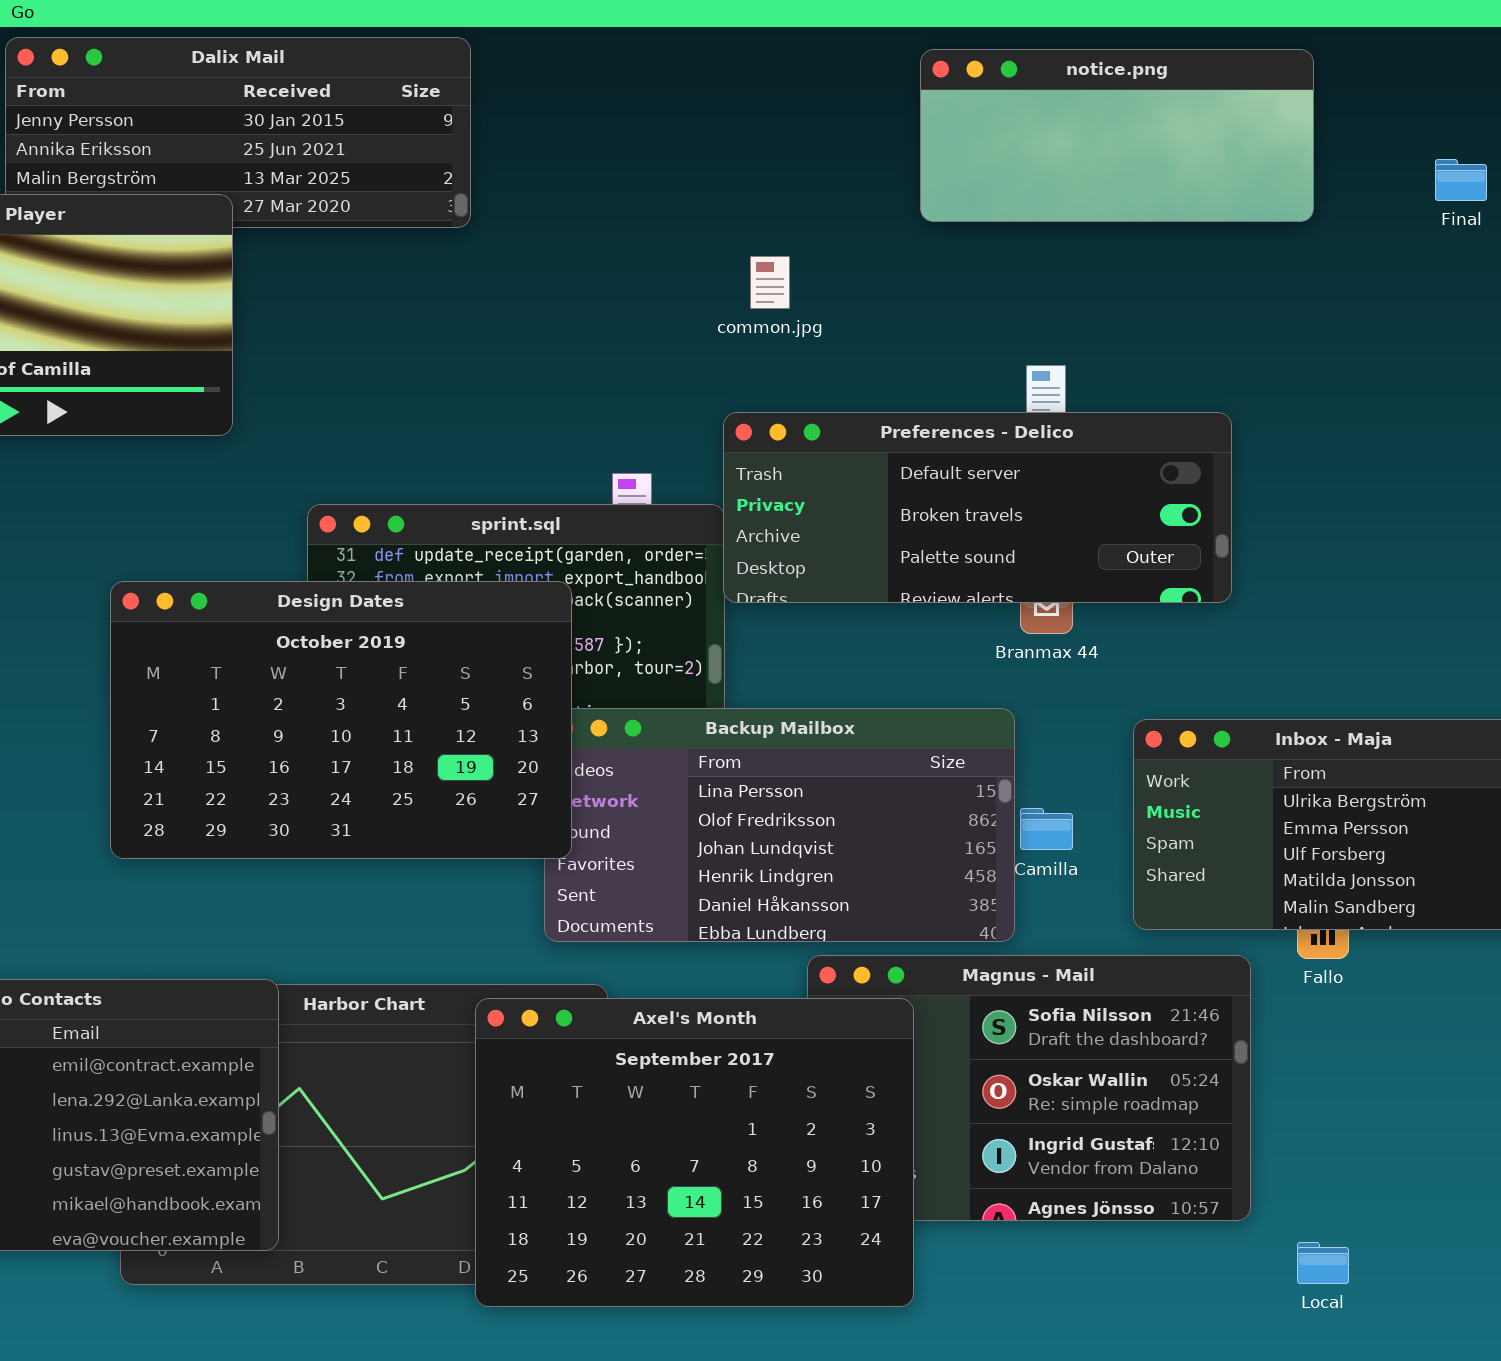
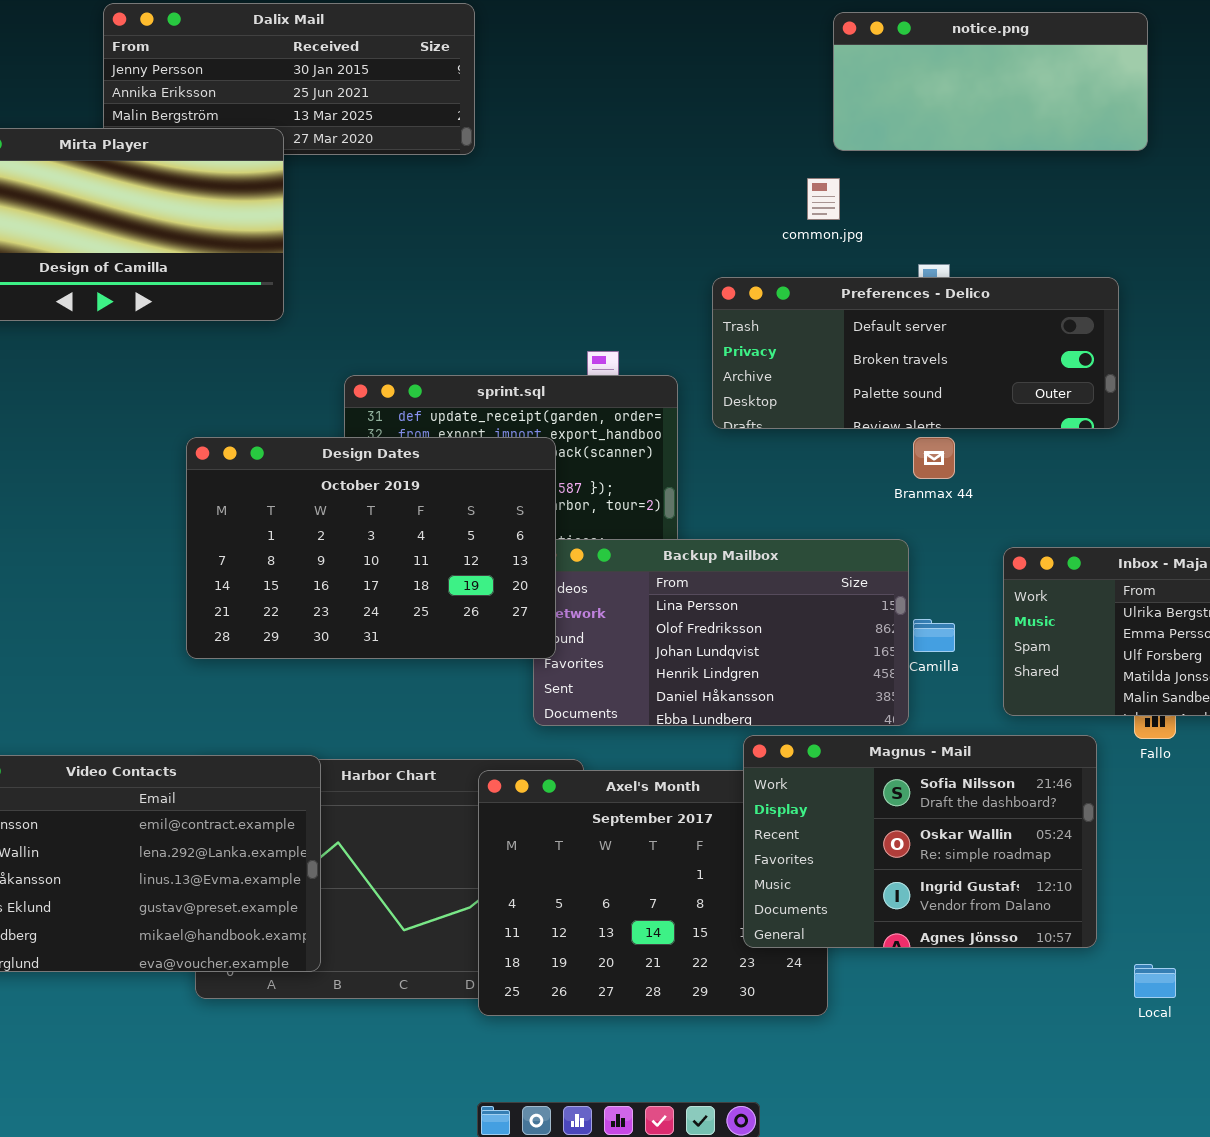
common.jpg: [750,256,790,309] -> [807,178,840,220], moved
Preferences - Delico: [723,412,1232,603] -> [712,277,1119,429], moved
Magnus - Mail: [807,955,1251,1221] -> [743,735,1097,948], raised

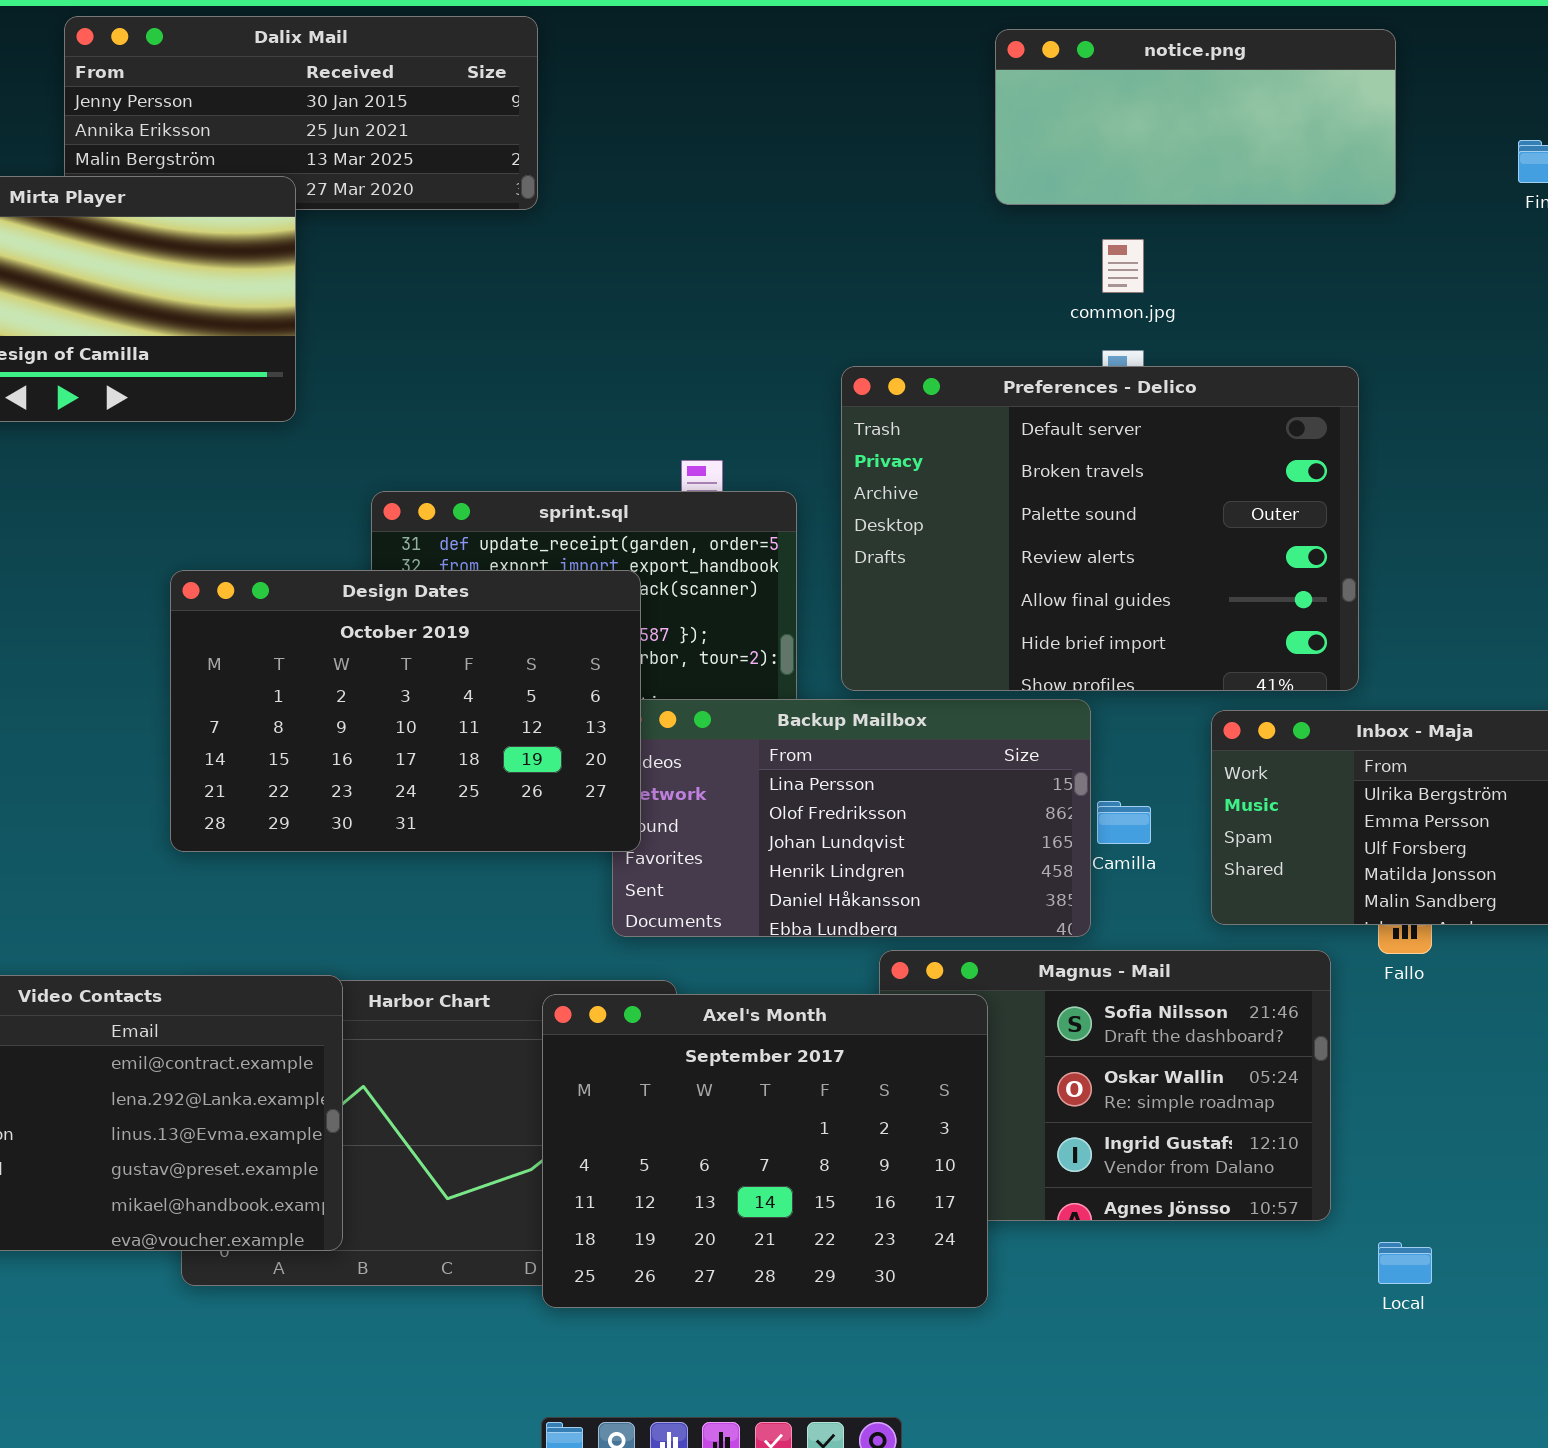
common.jpg: [807,178,840,220] -> [1102,239,1144,293], moved
Preferences - Delico: [712,277,1119,429] -> [841,366,1359,691], resized
Axel's Month: [478,770,828,1016] -> [542,994,988,1308], raised

